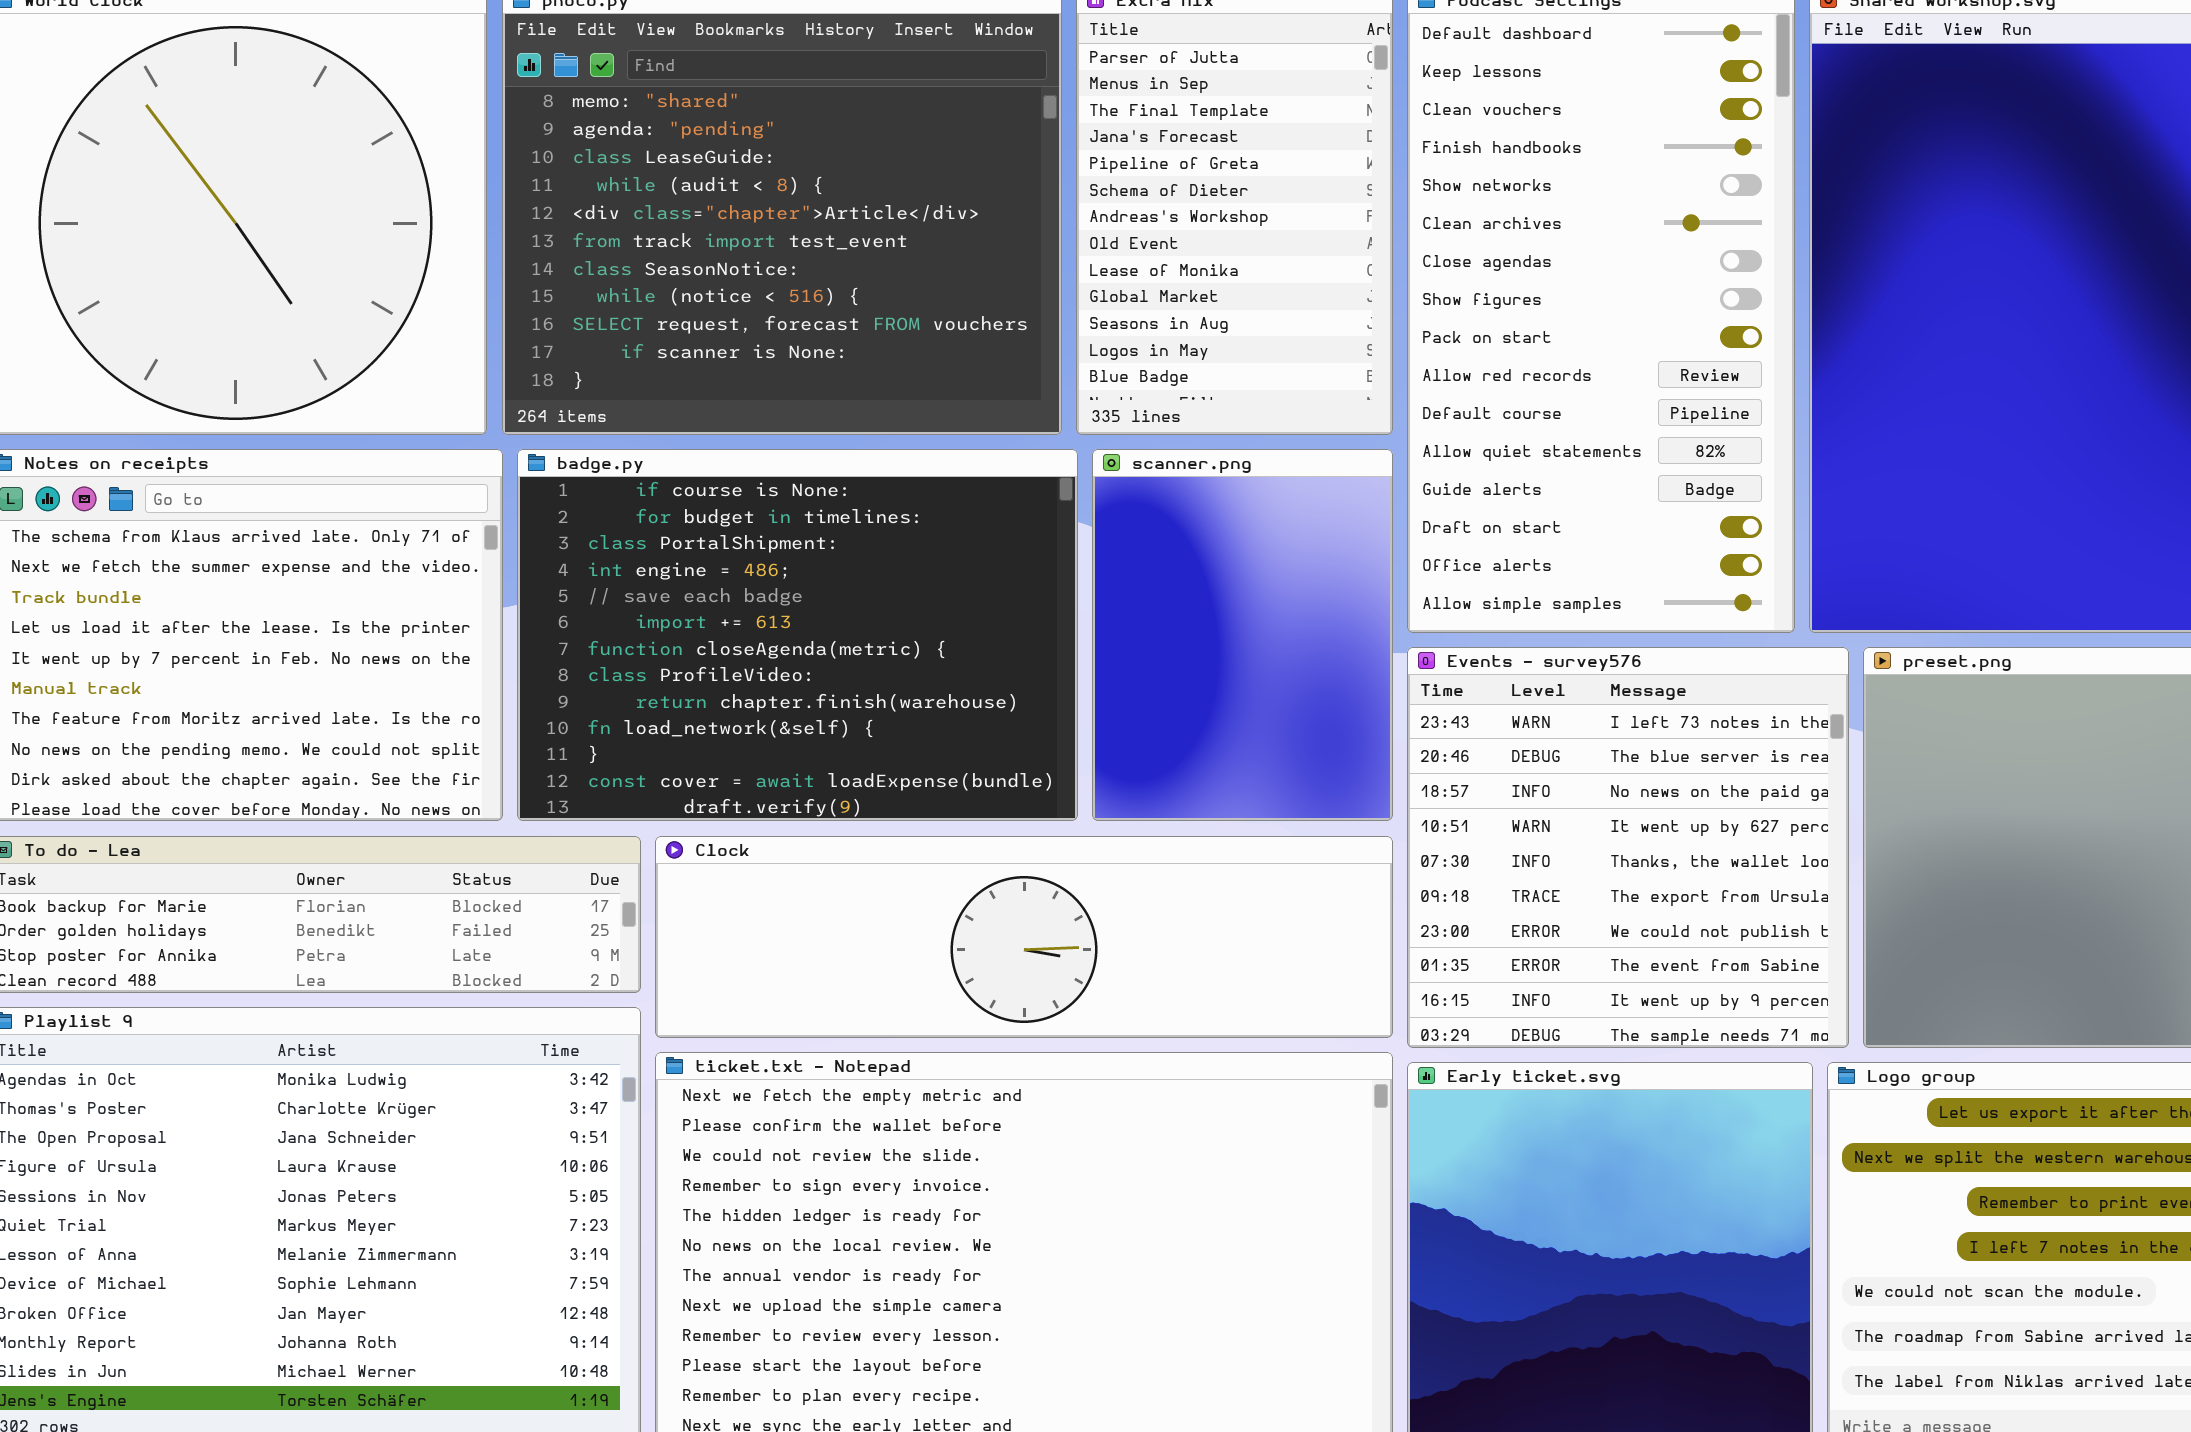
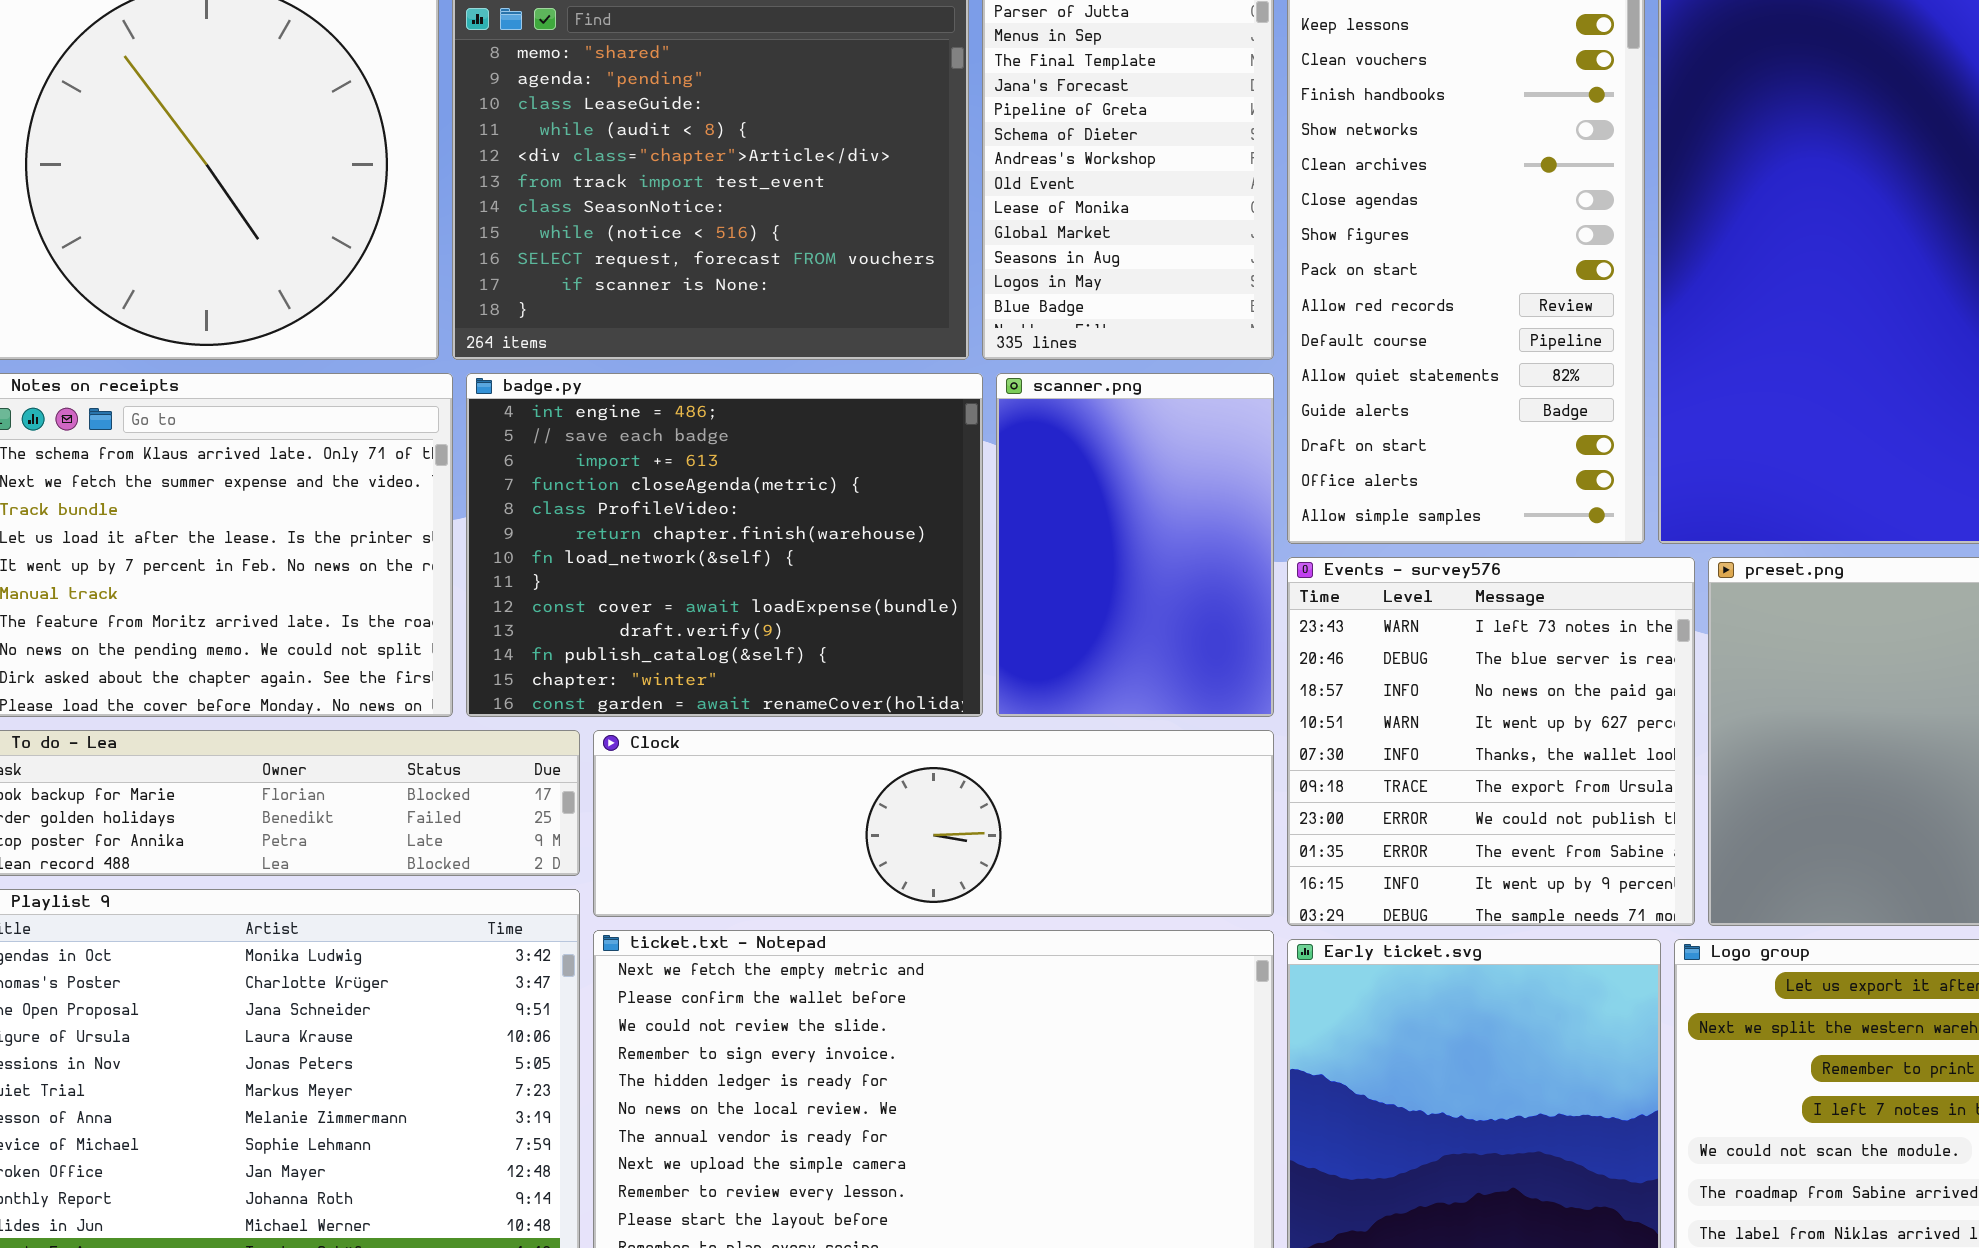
badge.py: [517,449,1078,821] -> [466,373,983,717], scrolled down 3 rows

